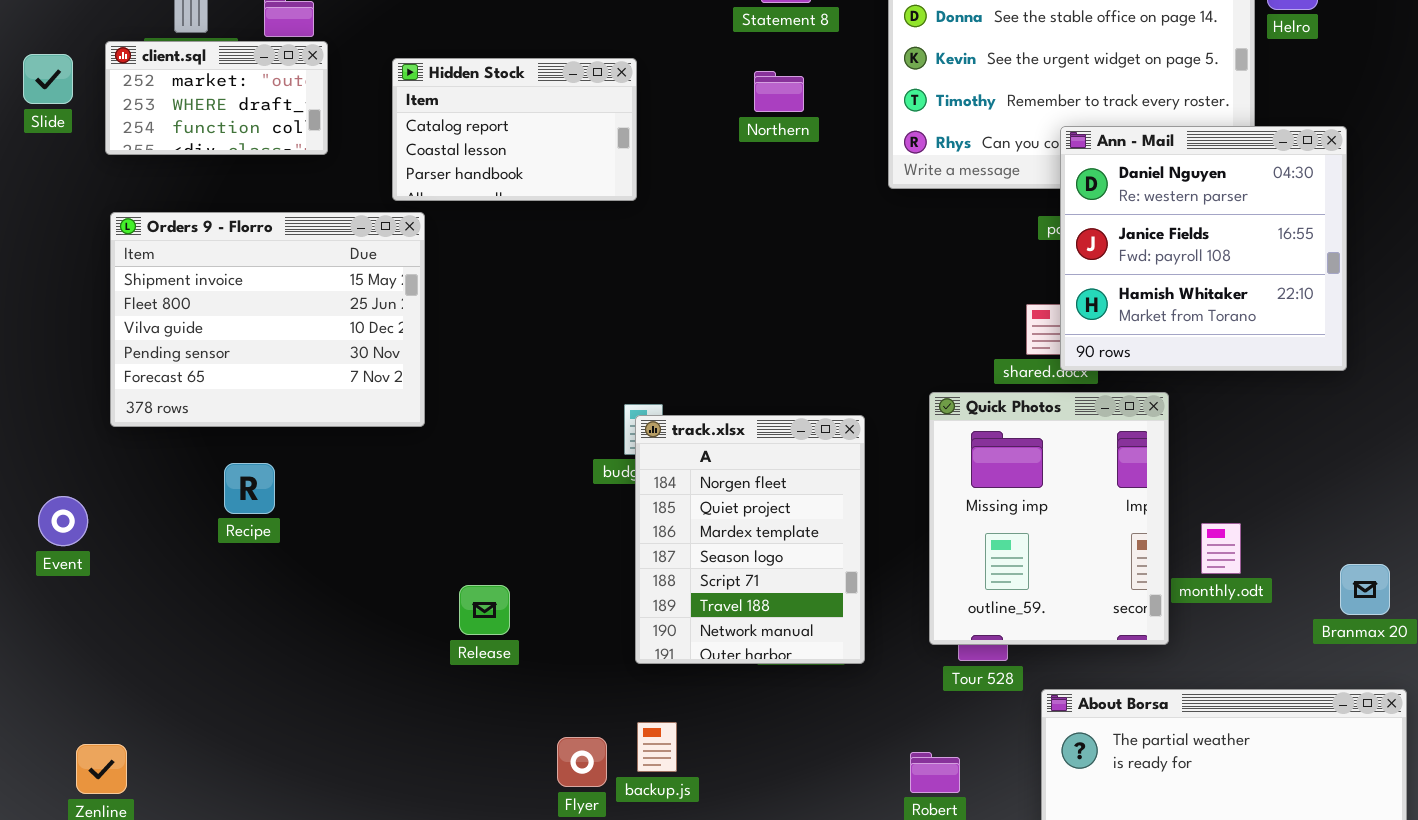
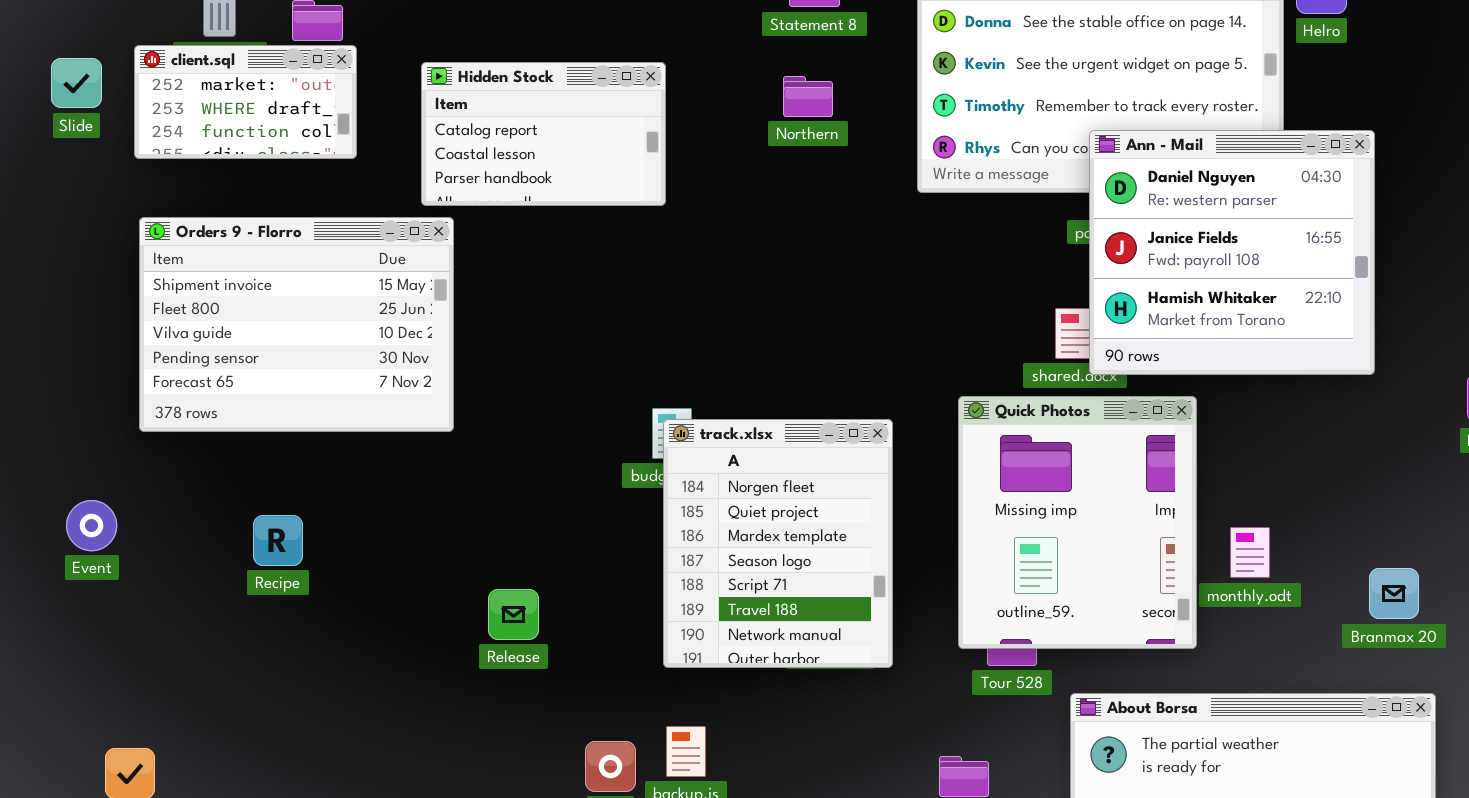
Recipe: [224,463,275,514] -> [253,515,303,566], moved

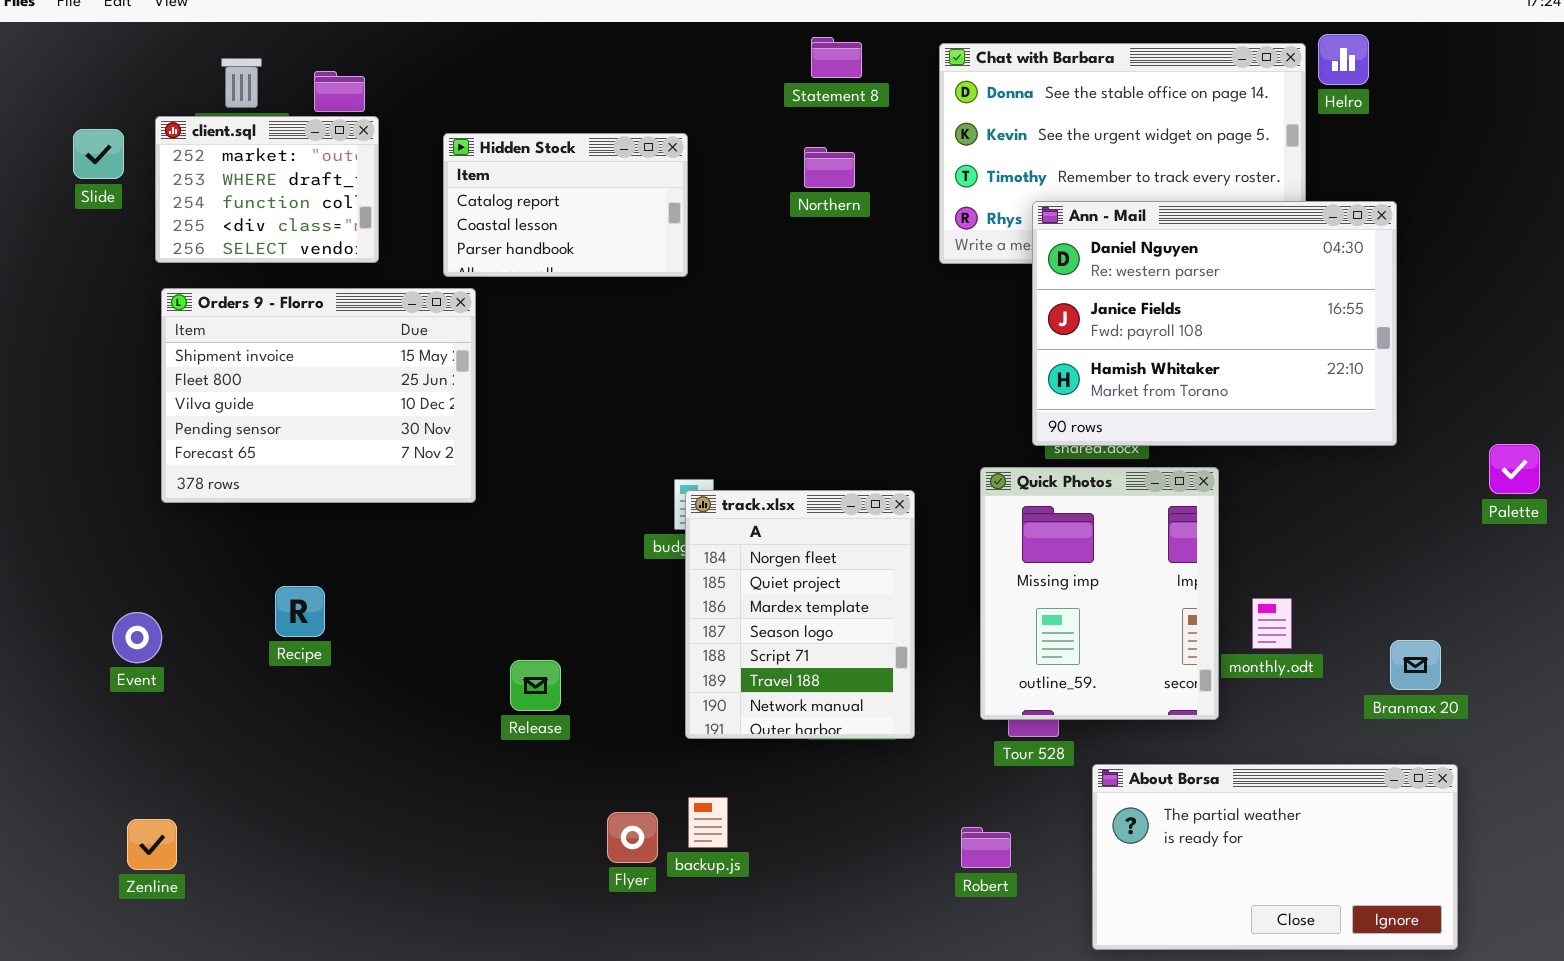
client.sql: [134,45,357,159] -> [155,116,379,263], resized
Ann - Mail: [1089,130,1375,375] -> [1032,201,1397,446], resized
Event: [66,500,117,551] -> [112,612,162,663], moved

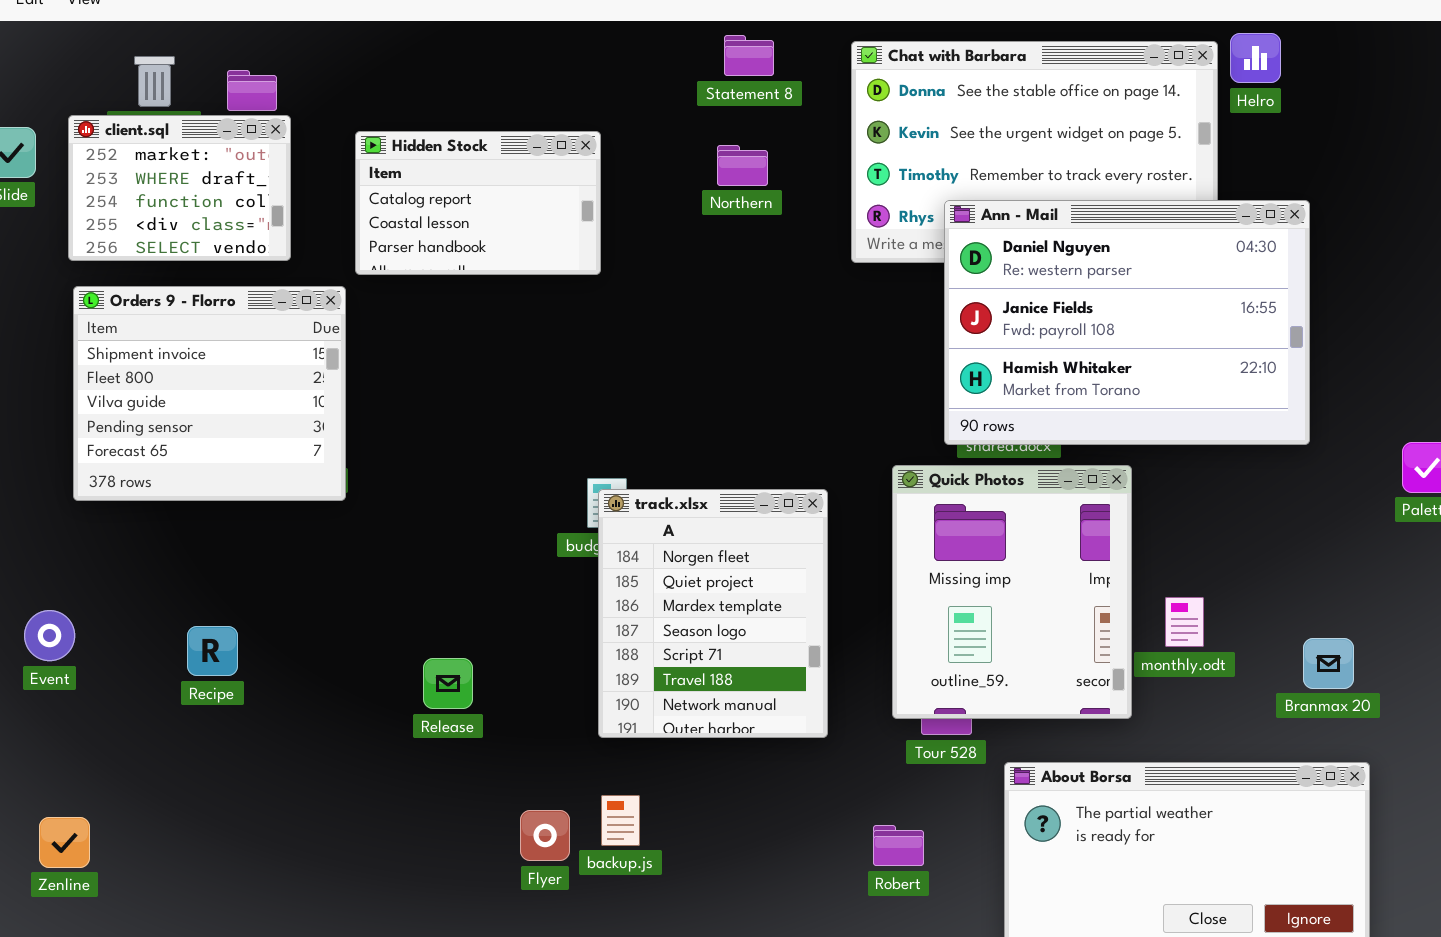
Orders 9 - Florro: [161,288,476,503] -> [73,286,346,501], resized
Recipe: [275,586,325,637] -> [187,626,238,676], moved

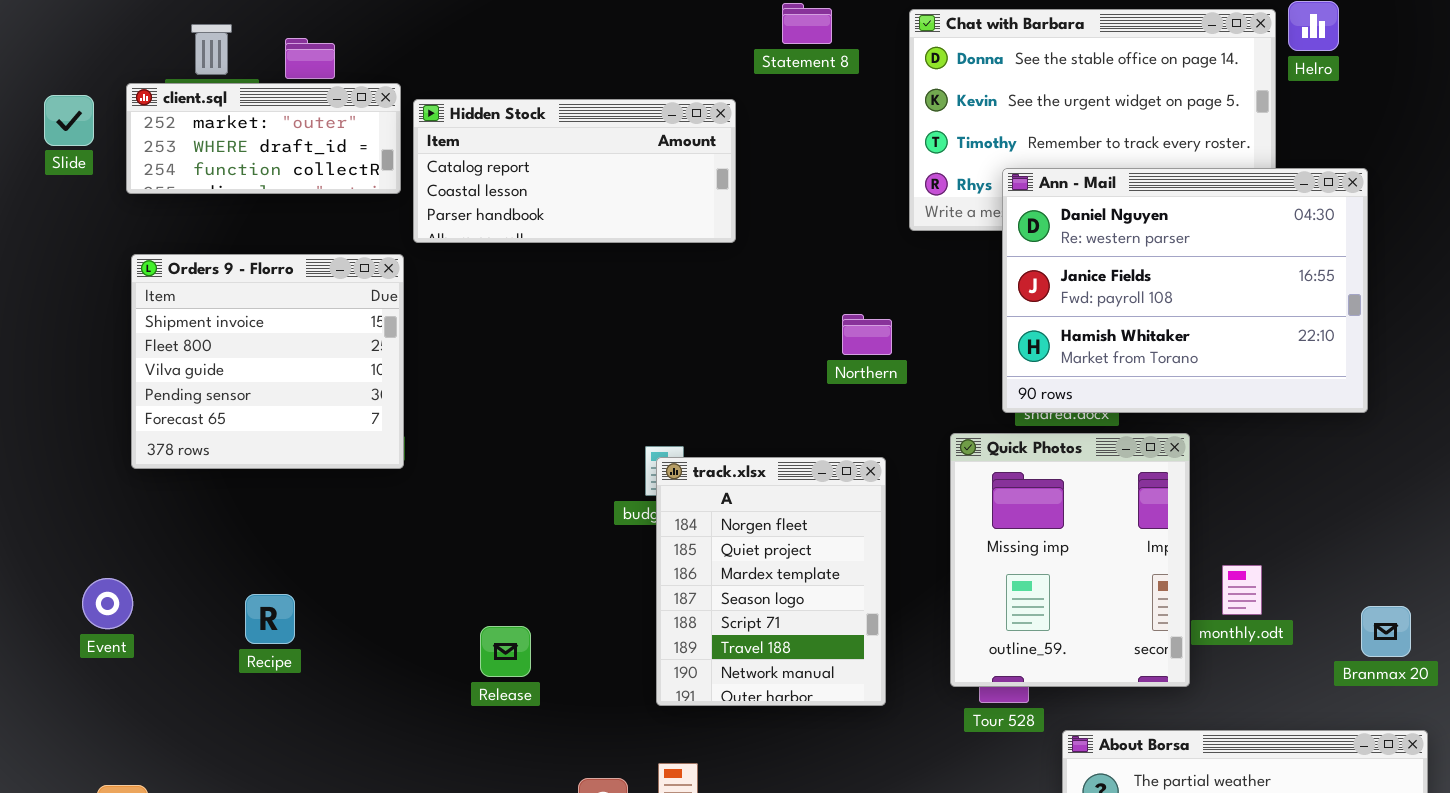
client.sql: [68,115,291,261] -> [126,83,401,194], resized
Hidden Stock: [355,131,601,275] -> [413,99,736,243], resized
Northern: [717,145,768,186] -> [842,314,892,355], moved

